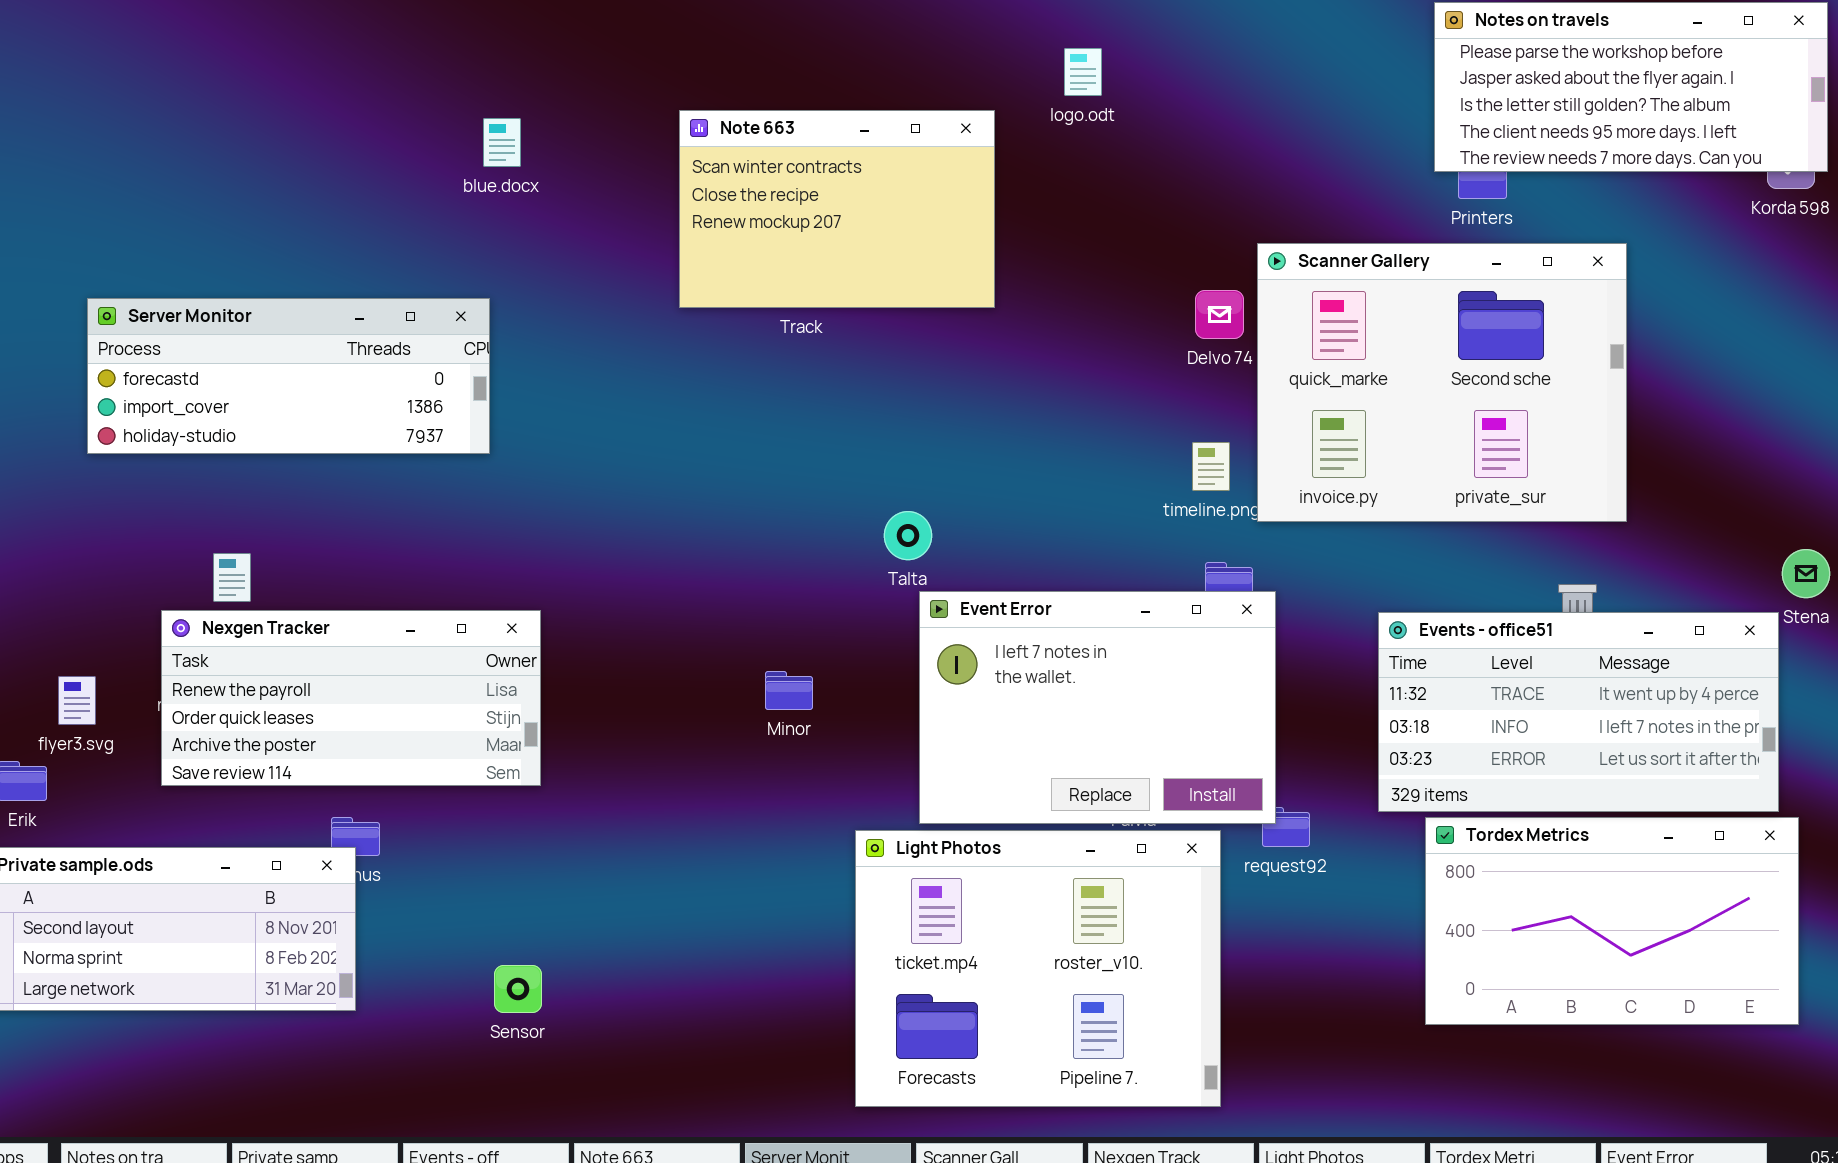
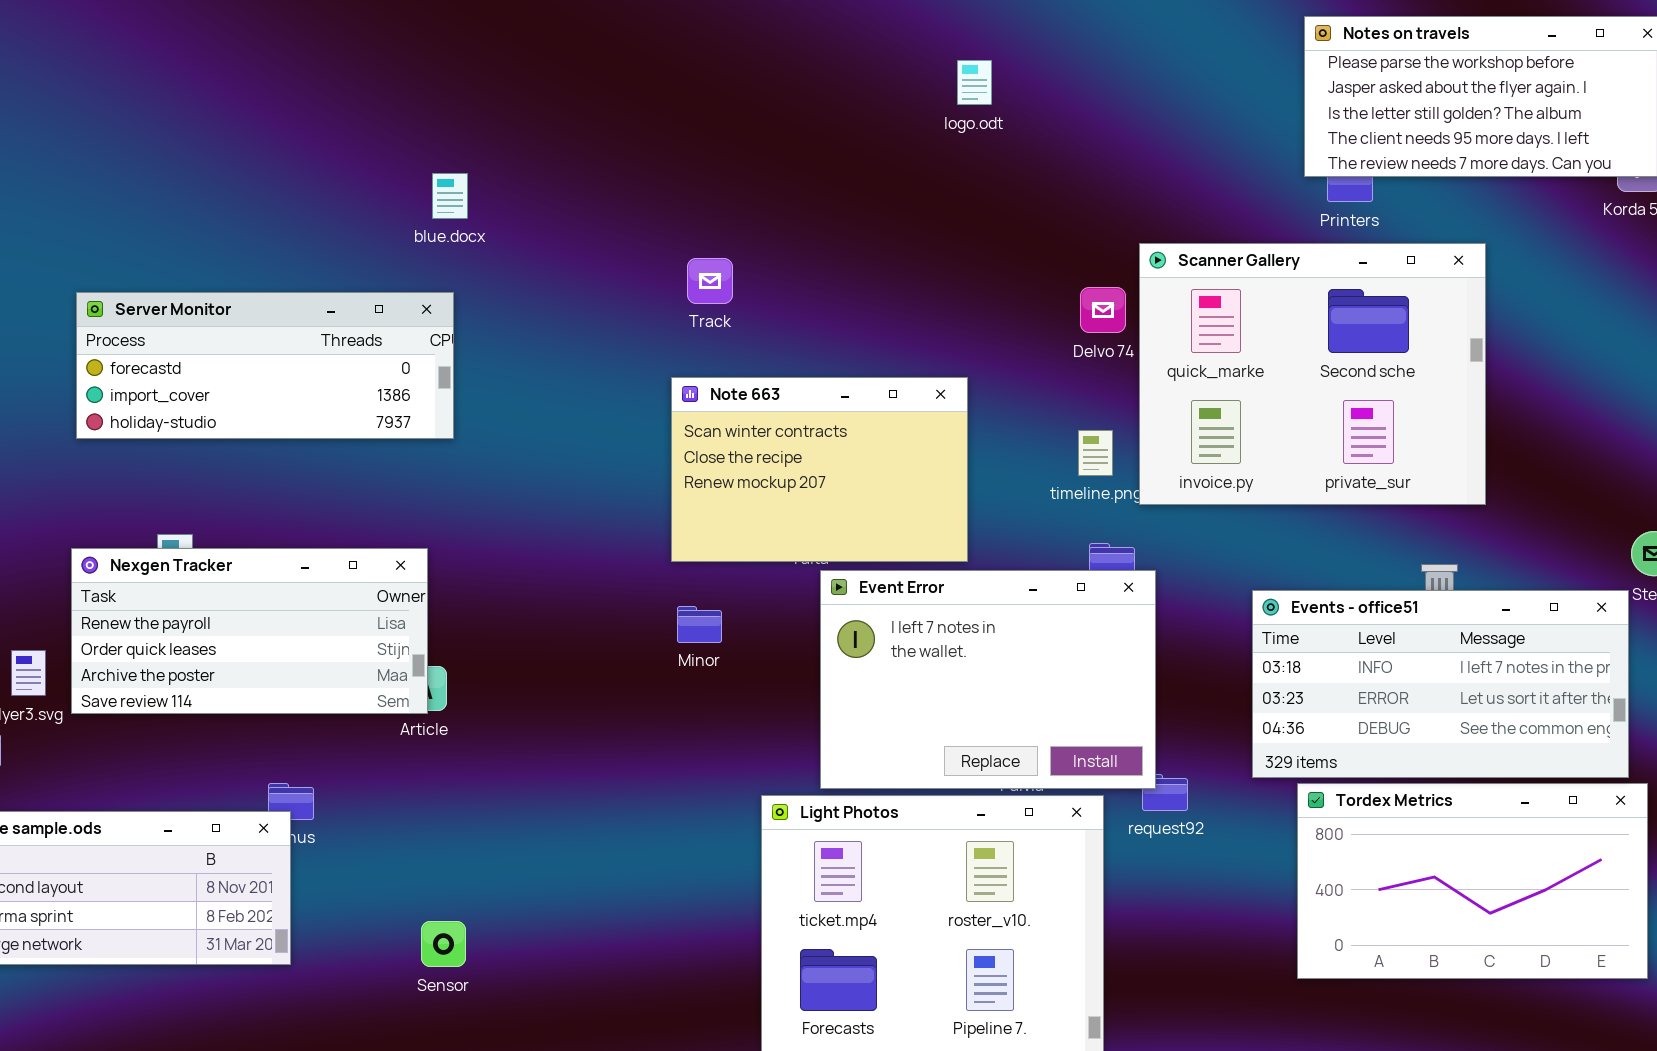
Note 663: [679,110,995,308] -> [671,377,968,562], moved
blue.docx: [483,118,521,167] -> [432,173,468,219], moved
Server Monitor: [87,298,490,454] -> [76,292,454,439], moved
Nexgen Tracker: [161,610,541,786] -> [71,548,428,714], moved
Events - office51: [1378,612,1779,812] -> [1252,590,1629,778], scrolled down 1 row
Minor: [765,671,813,710] -> [677,606,722,643], moved

